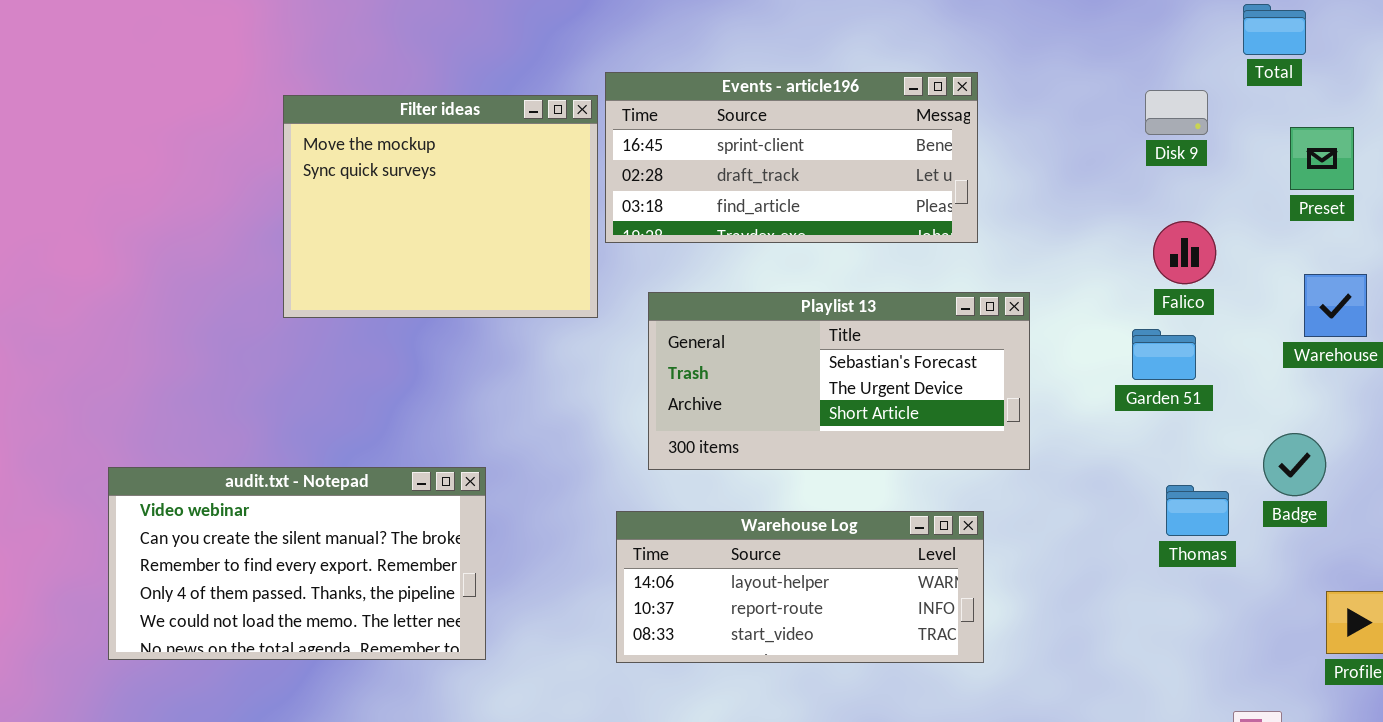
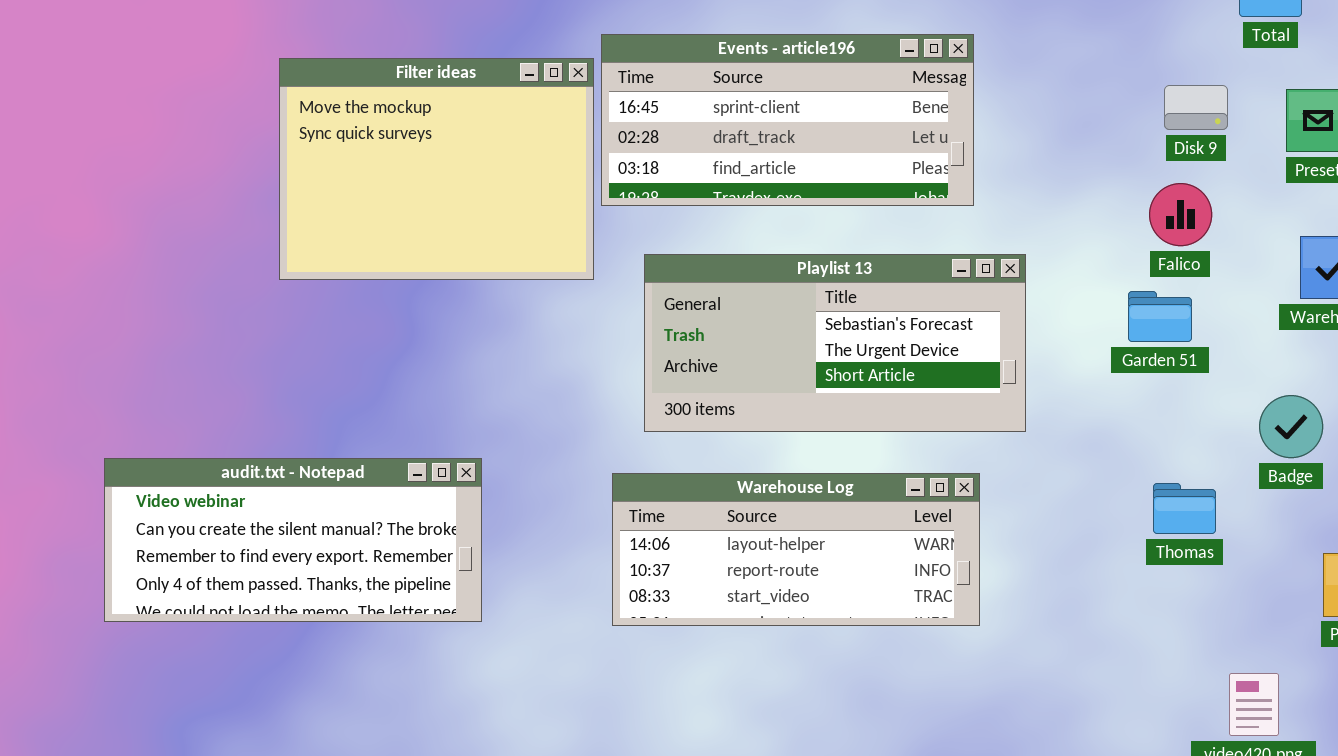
Disk 9: [1145,90,1208,135] -> [1164,85,1228,130], moved
audit.txt - Notepad: [108,467,486,660] -> [104,458,482,622], resized
Thomas: [1166,485,1229,536] -> [1153,483,1216,534], moved

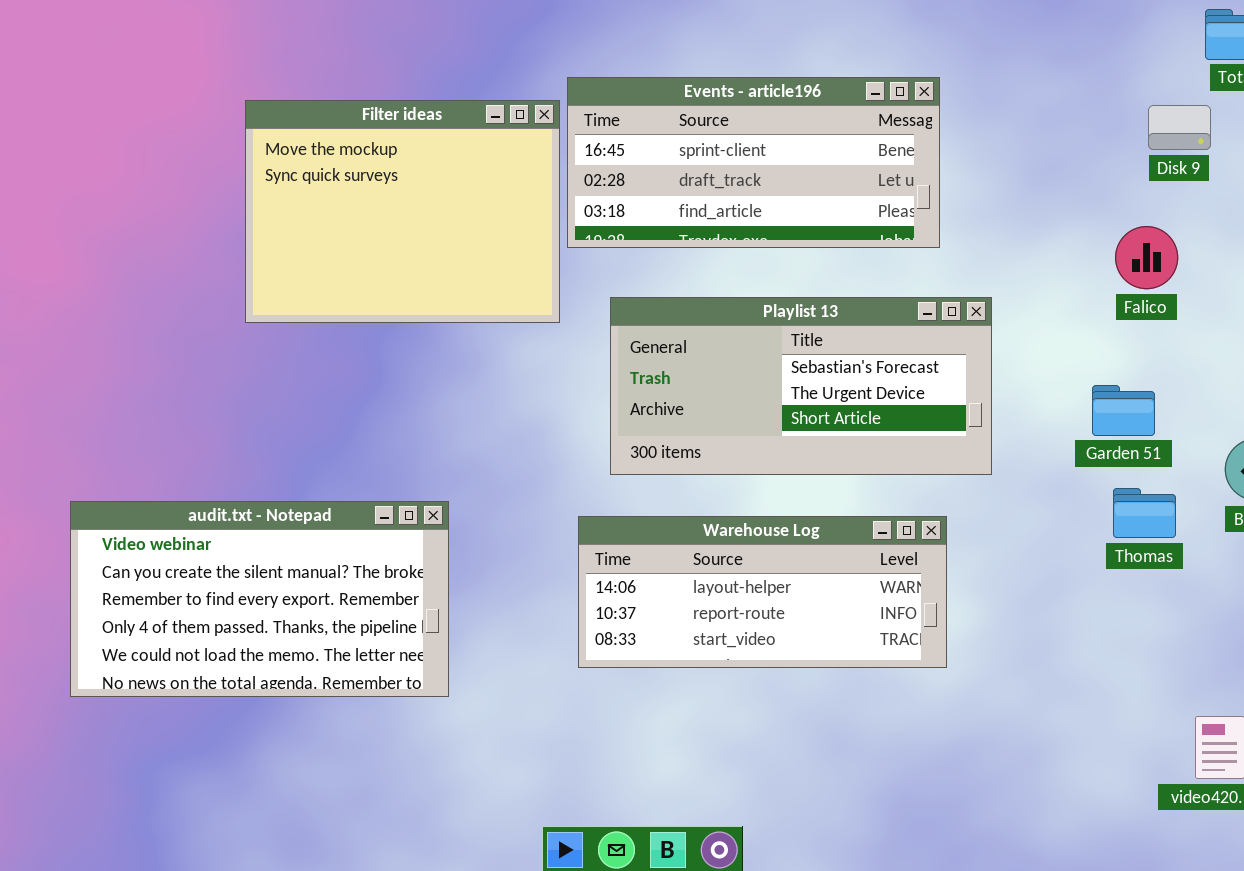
Disk 9: [1164,85,1228,130] -> [1148,105,1211,150], moved
Garden 51: [1128,291,1192,342] -> [1092,385,1155,436], moved
audit.txt - Notepad: [104,458,482,622] -> [70,501,449,697], resized
Thomas: [1153,483,1216,534] -> [1113,488,1176,538], moved

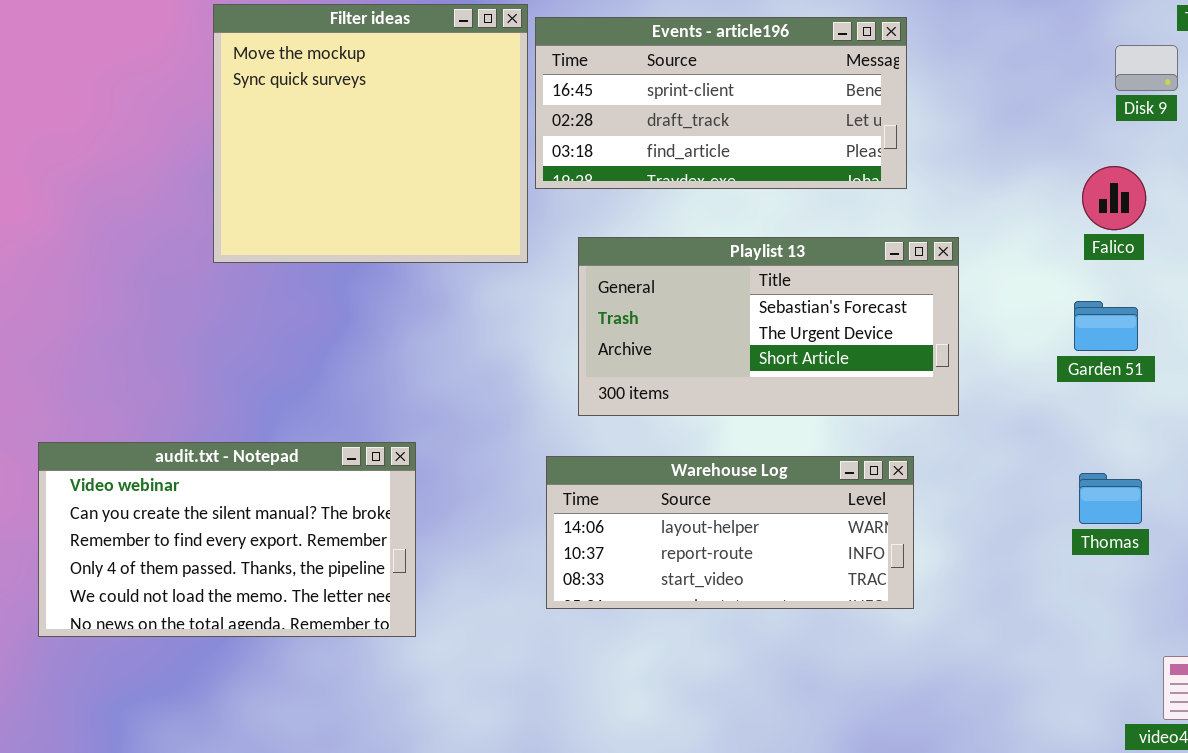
Filter ideas: [245,100,560,323] -> [213,4,528,263], resized
Garden 51: [1092,385,1155,436] -> [1074,301,1138,351], moved
Thomas: [1113,488,1176,538] -> [1079,473,1142,524], moved

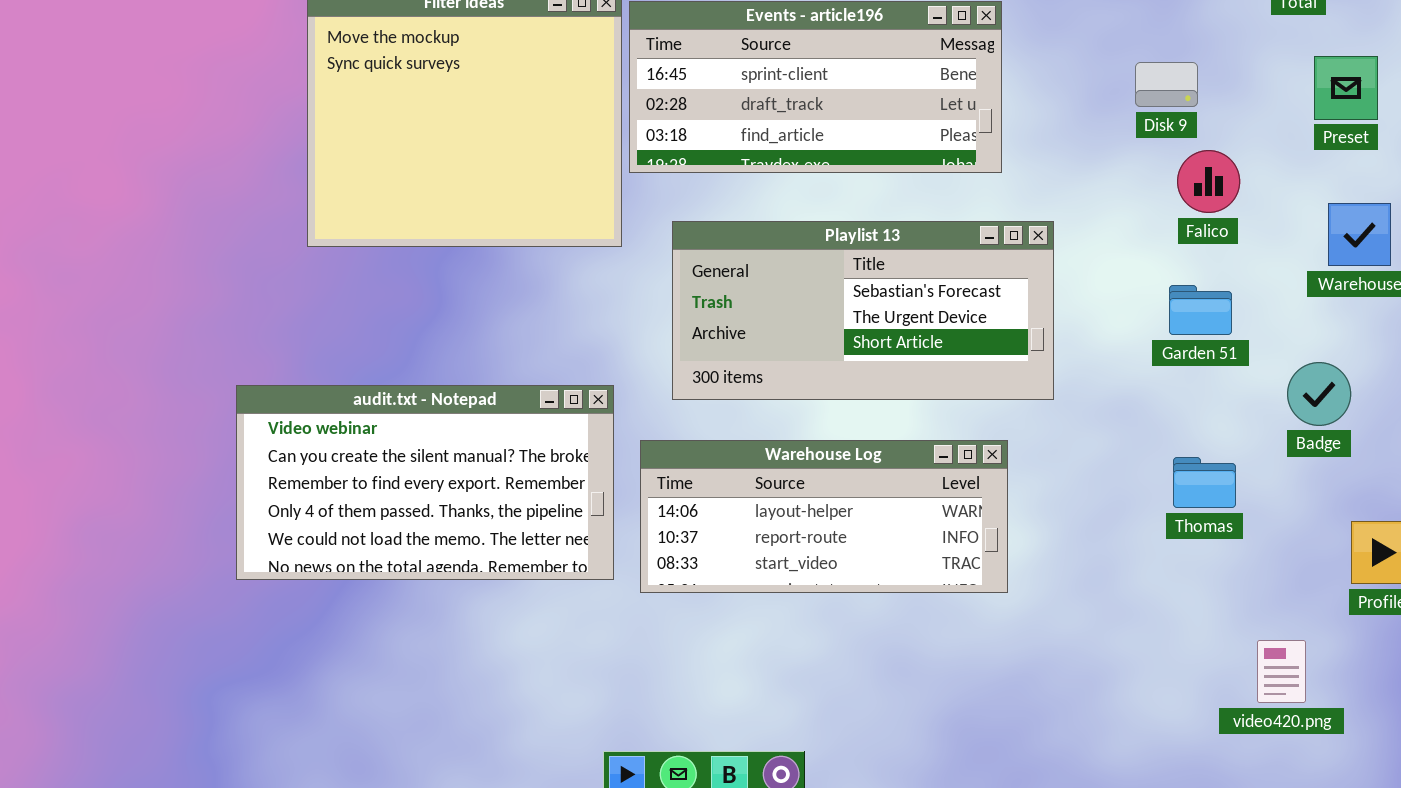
Disk 9: [1115,45,1178,91] -> [1135,62,1198,107], moved
audit.txt - Notepad: [38,442,416,637] -> [236,385,614,580], moved

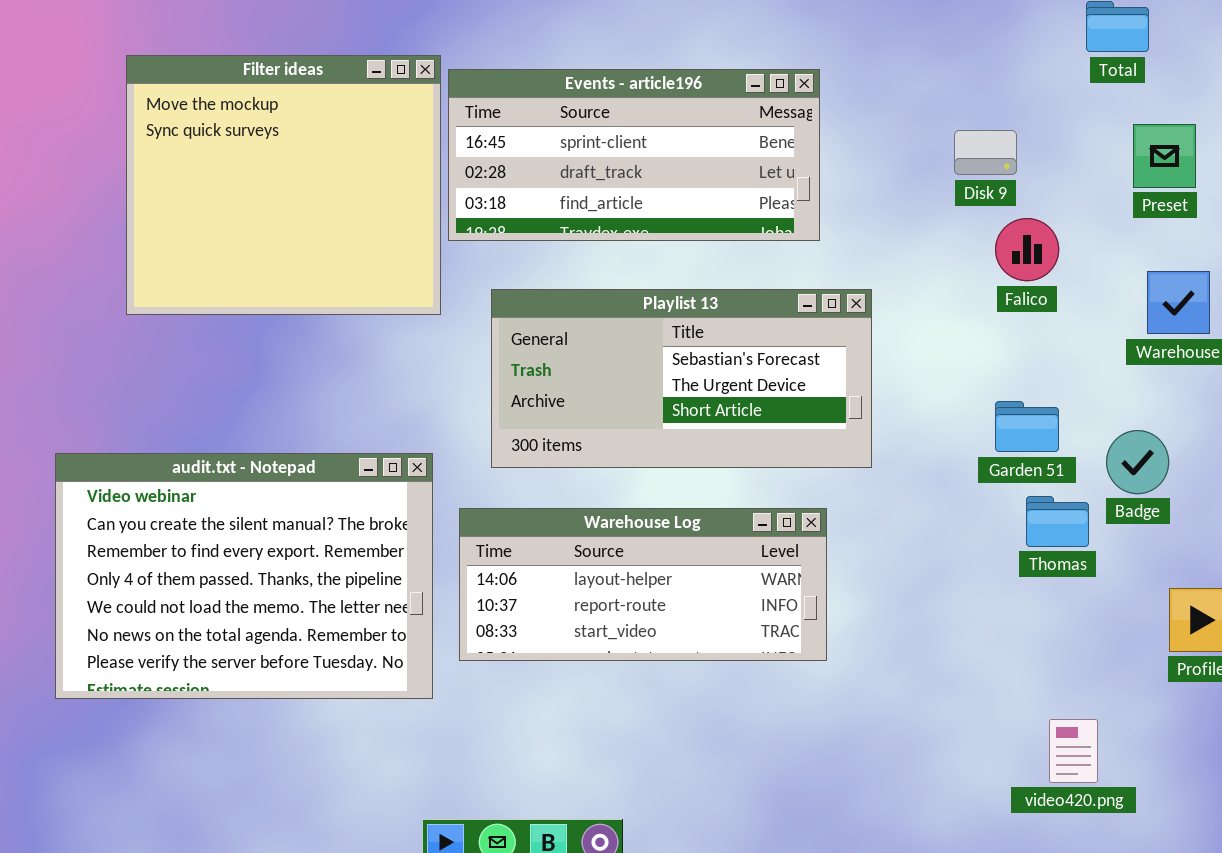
Garden 51: [1169,285,1232,335] -> [995,401,1059,452], moved
audit.txt - Notepad: [236,385,614,580] -> [55,453,433,699], resized
Thomas: [1173,457,1236,508] -> [1026,496,1089,547], moved
video420.png: [1257,640,1306,703] -> [1049,719,1098,783], moved

